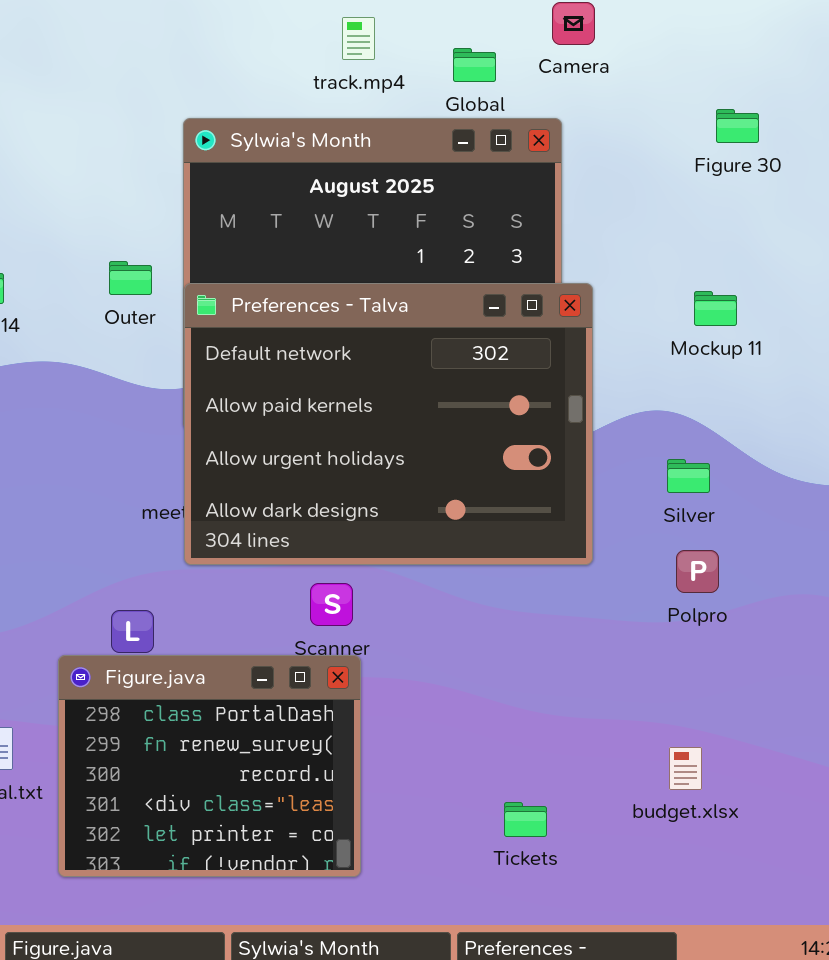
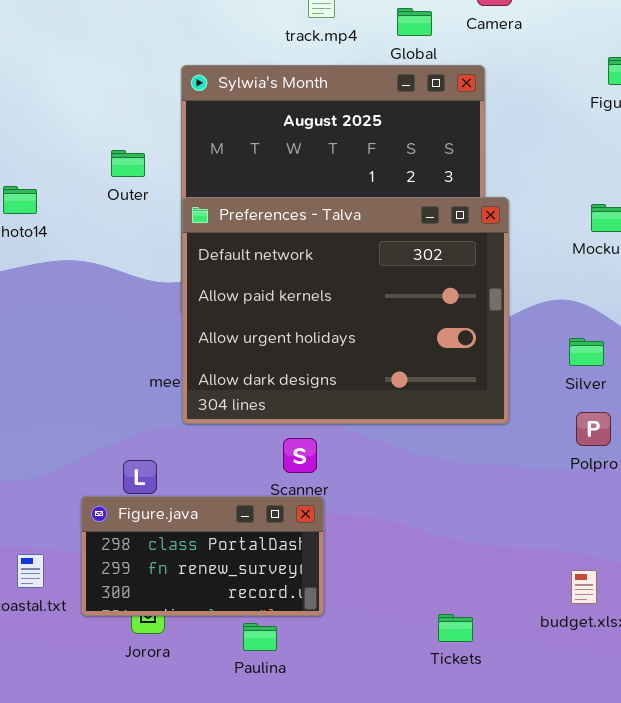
Outer: [109,261,152,295] -> [111,150,145,177], moved
Figure.java: [58,655,361,877] -> [81,496,324,616], resized

